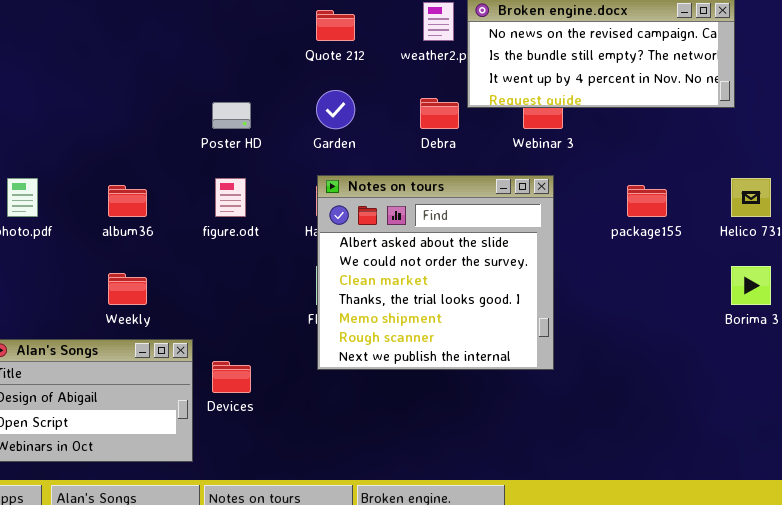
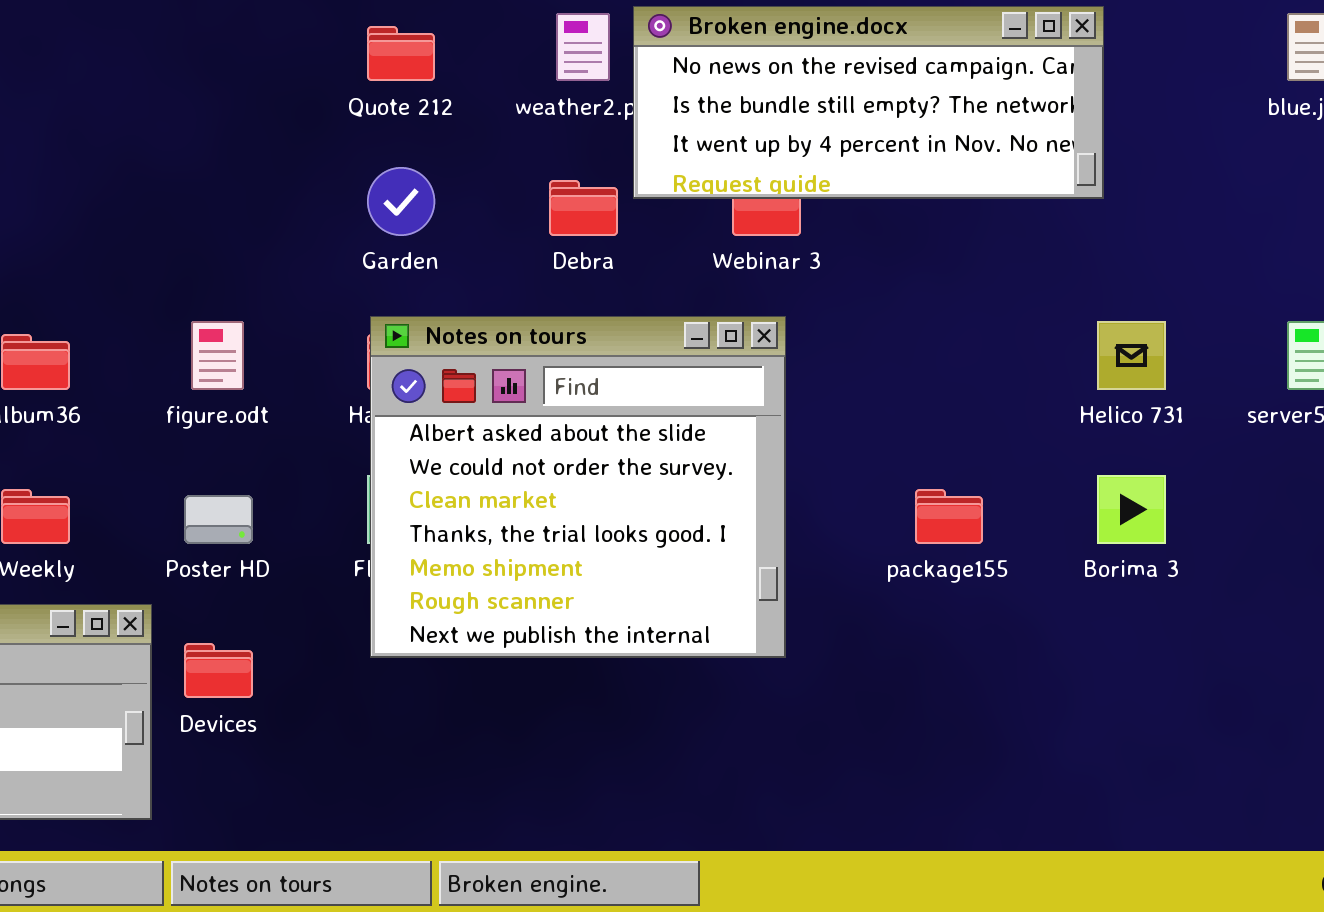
Poster HD: [212,102,251,129] -> [184,495,253,544], moved
package155: [627,185,667,217] -> [915,489,983,544], moved

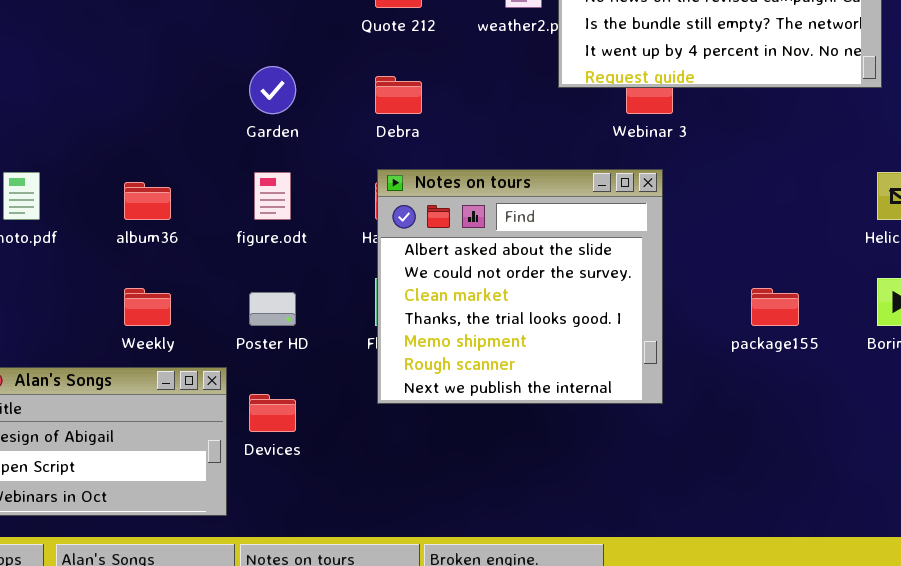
Garden: [367,167,435,236] -> [249,66,296,114], moved
Debra: [549,180,618,236] -> [375,76,422,114], moved

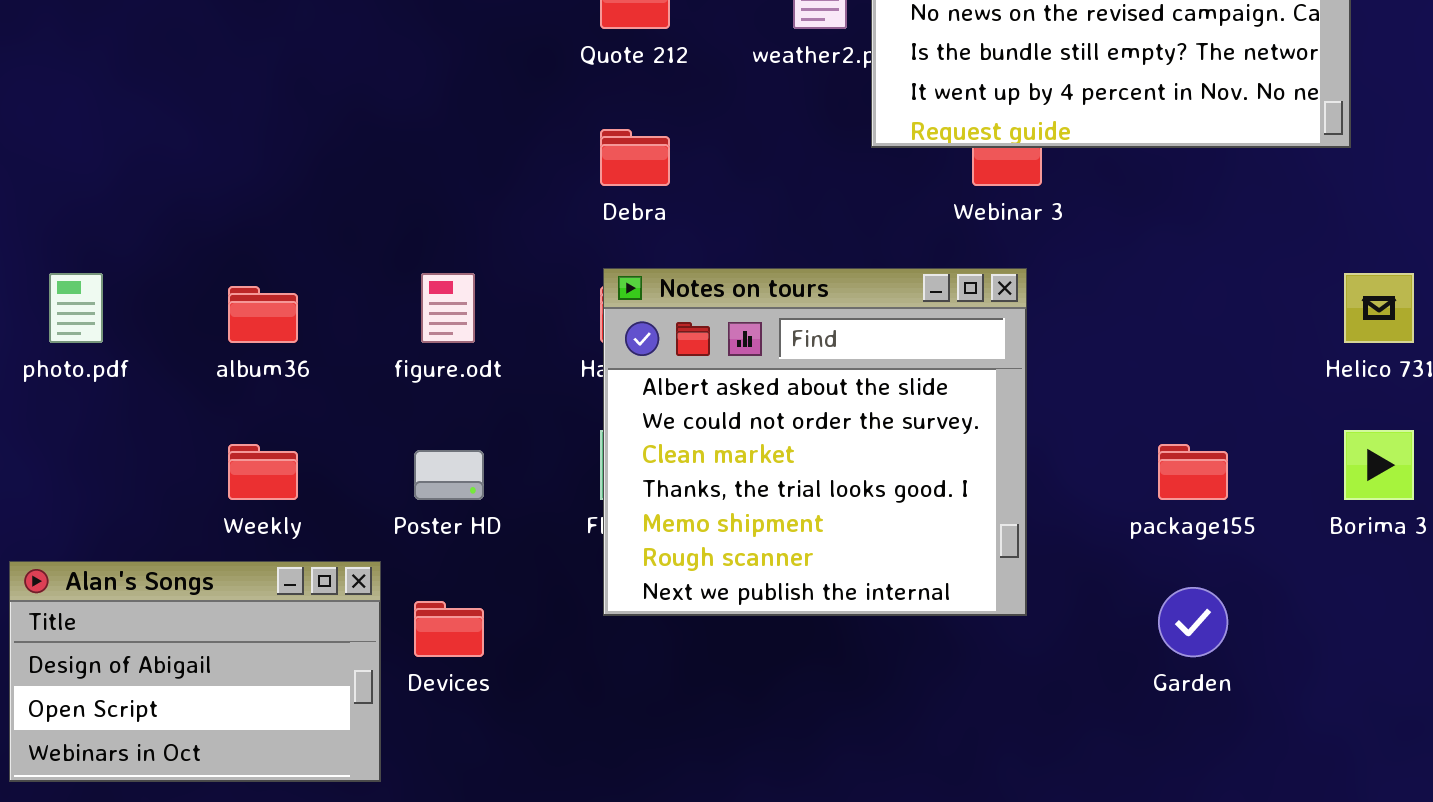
Garden: [249,66,296,114] -> [1158,587,1228,657], moved

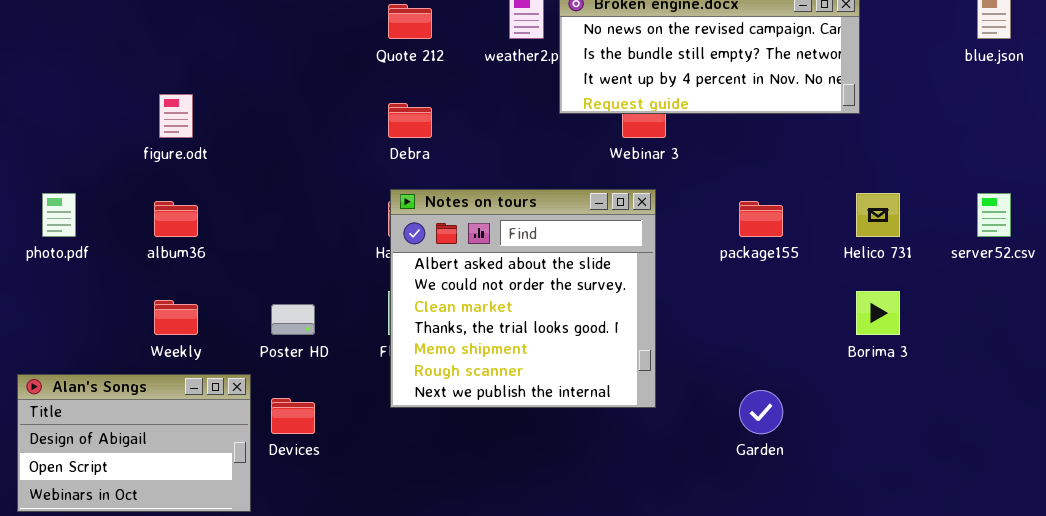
figure.odt: [421,273,475,343] -> [159,94,193,138], moved
package155: [1158,444,1228,500] -> [739,201,783,237], moved

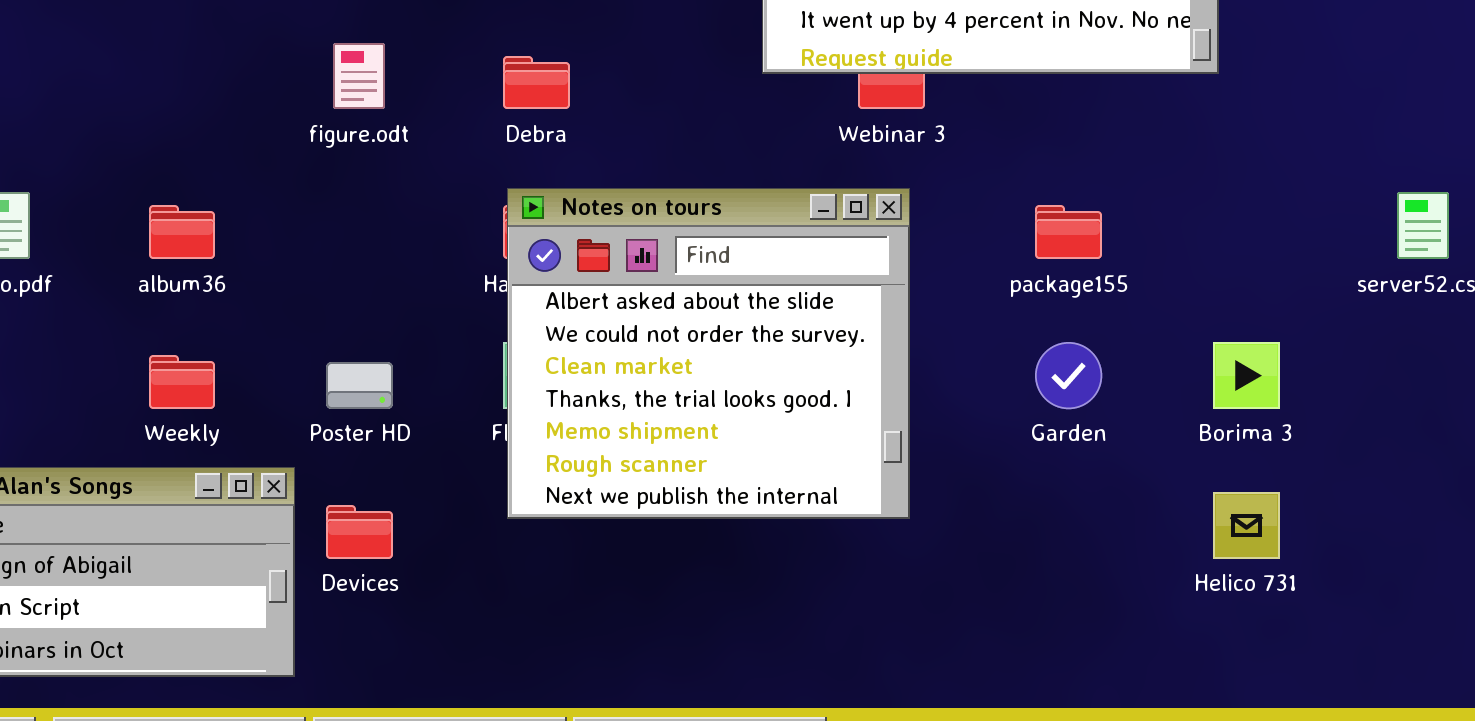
figure.odt: [159,94,193,138] -> [333,43,385,109], moved
Helico 731: [856,193,900,237] -> [1213,492,1280,559], moved
Garden: [739,390,783,434] -> [1035,342,1102,409], moved

